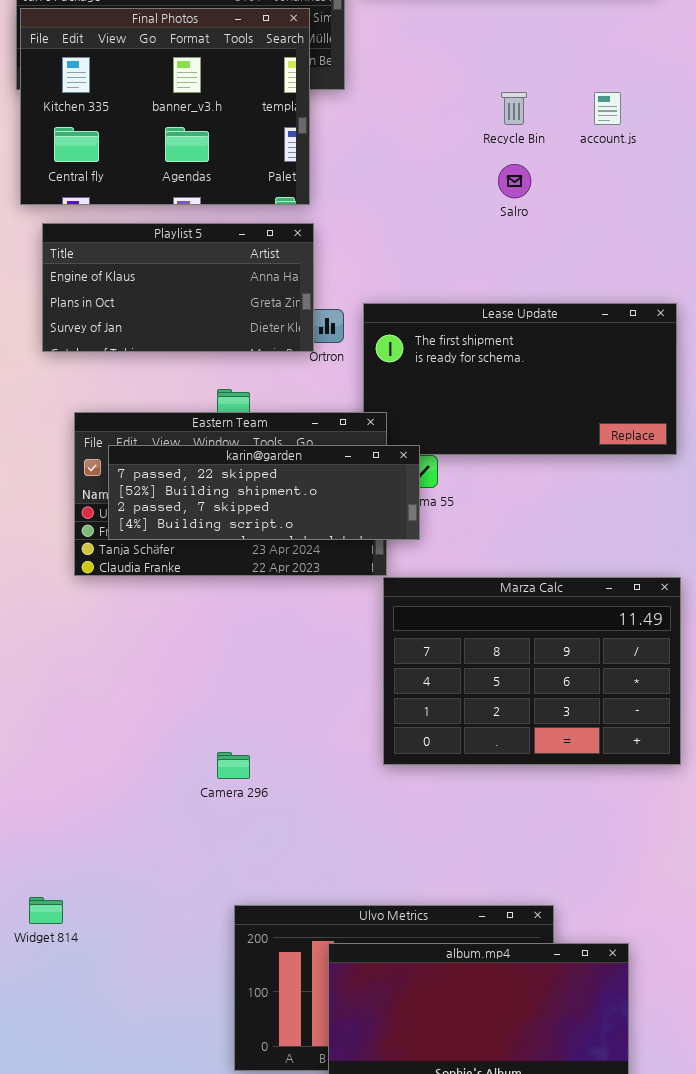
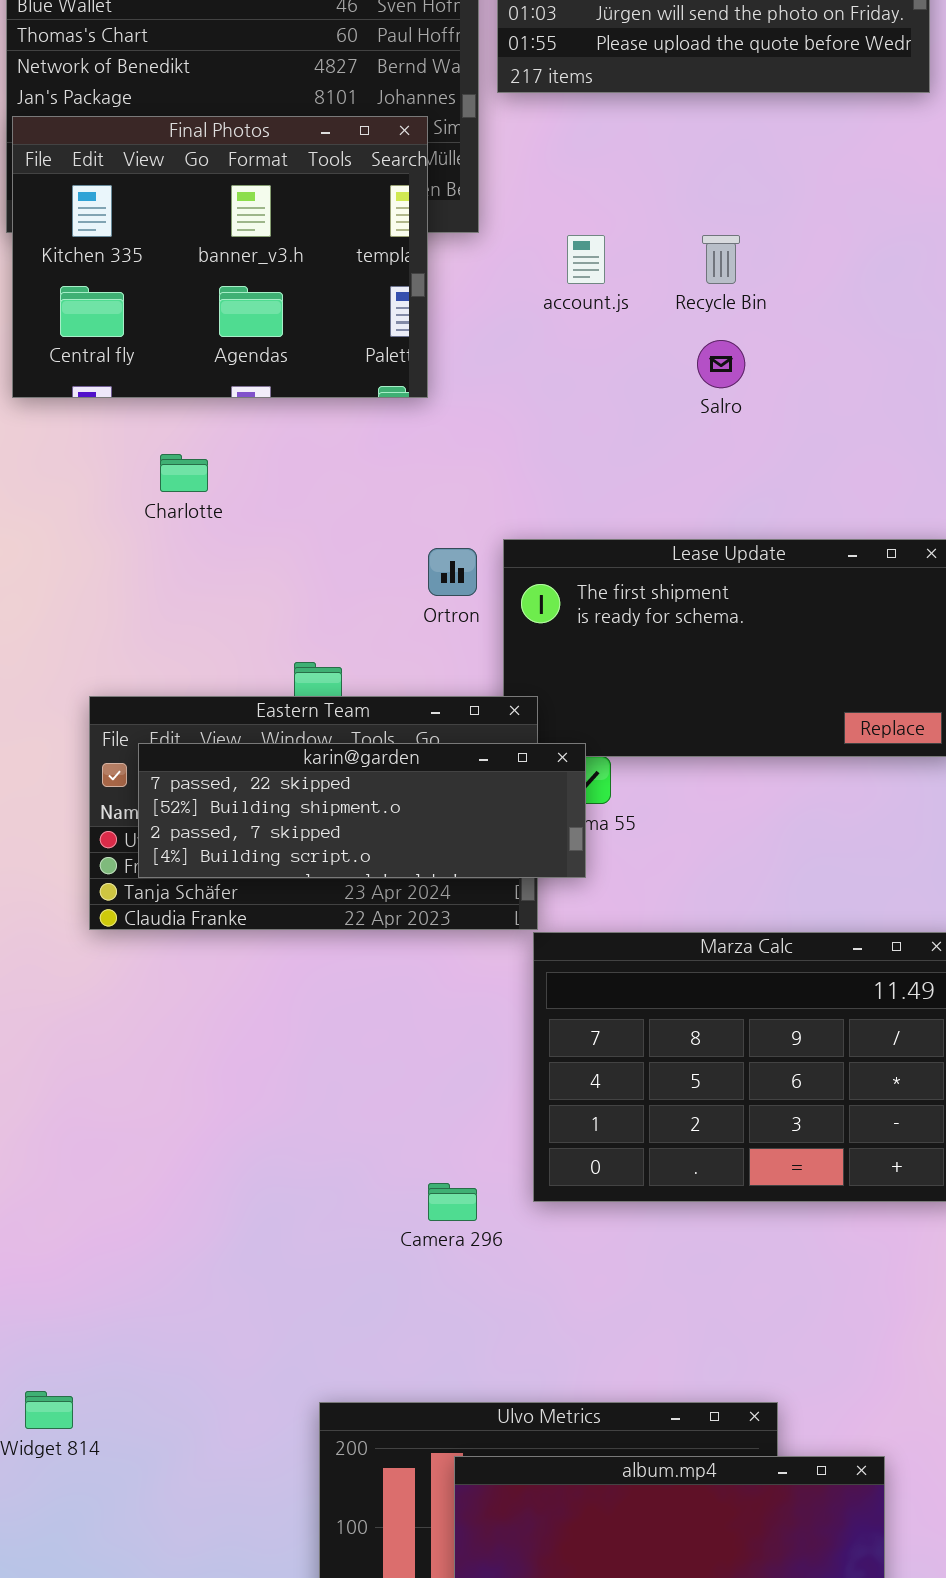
account.js: [594,92,621,125] -> [567,235,605,284], moved
Playlist 5: [42,223,314,352] -> none, closed
Camera 296: [217,752,250,779] -> [428,1183,477,1221], moved

